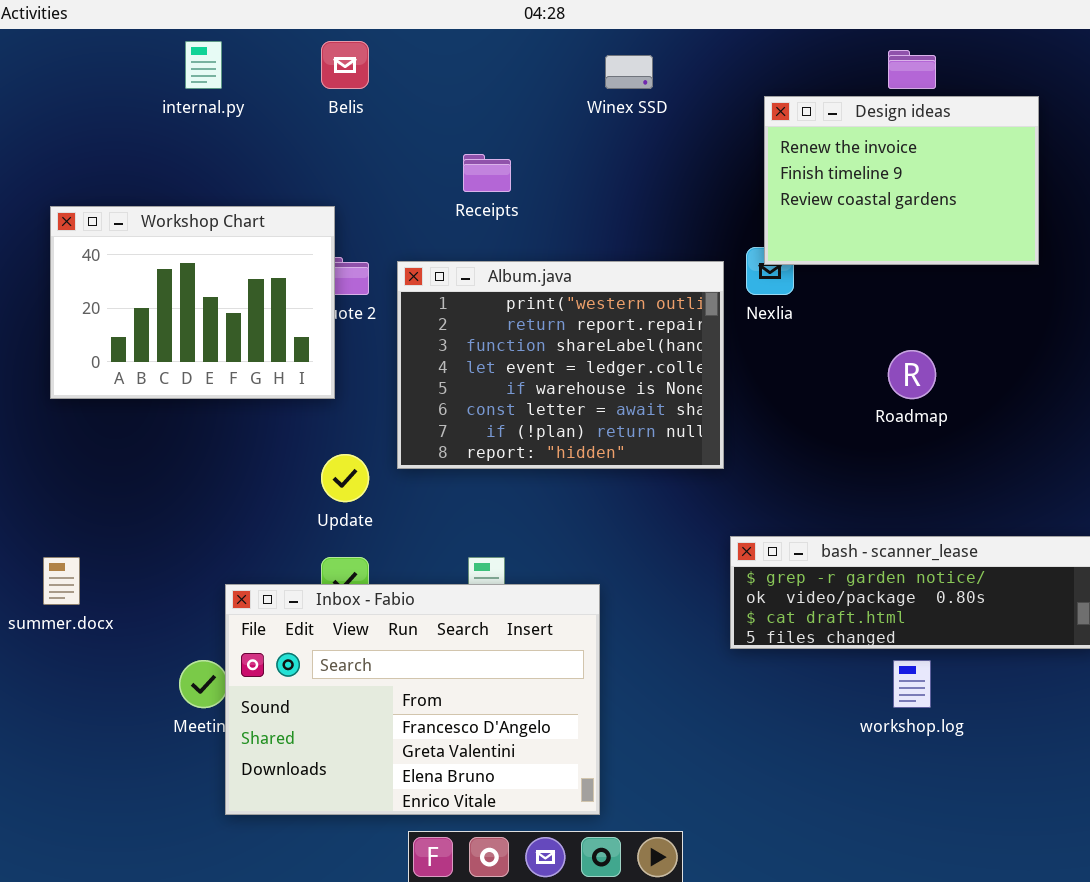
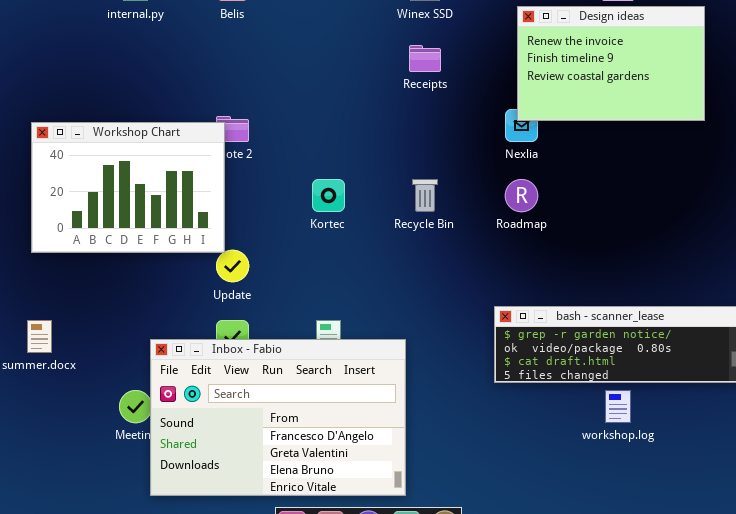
Receipts: [463,154,511,192] -> [409,45,441,72], moved
Workshop Chart: [50,206,335,399] -> [31,122,225,253], moved
Album.java: [397,261,724,469] -> none, closed
Roadmap: [888,350,936,399] -> [505,179,538,212], moved

